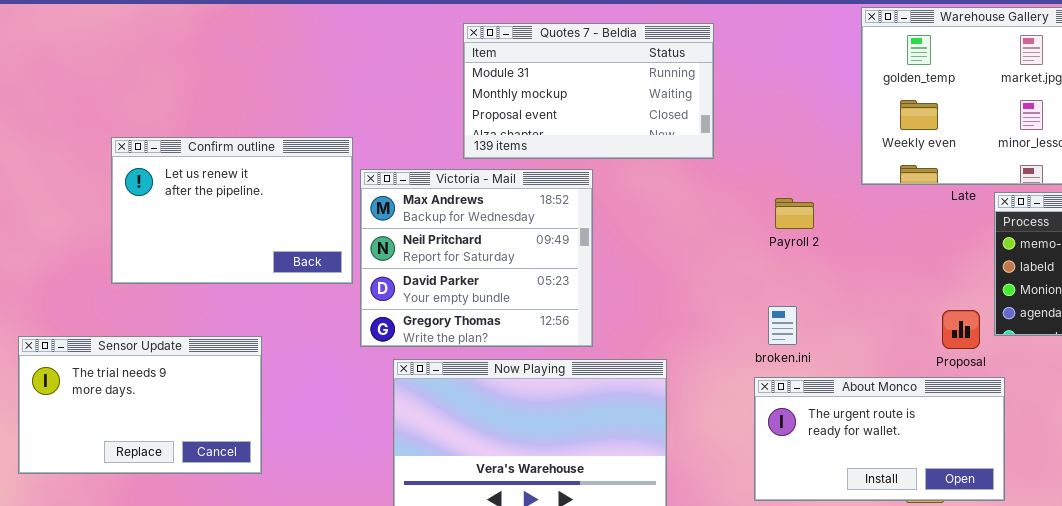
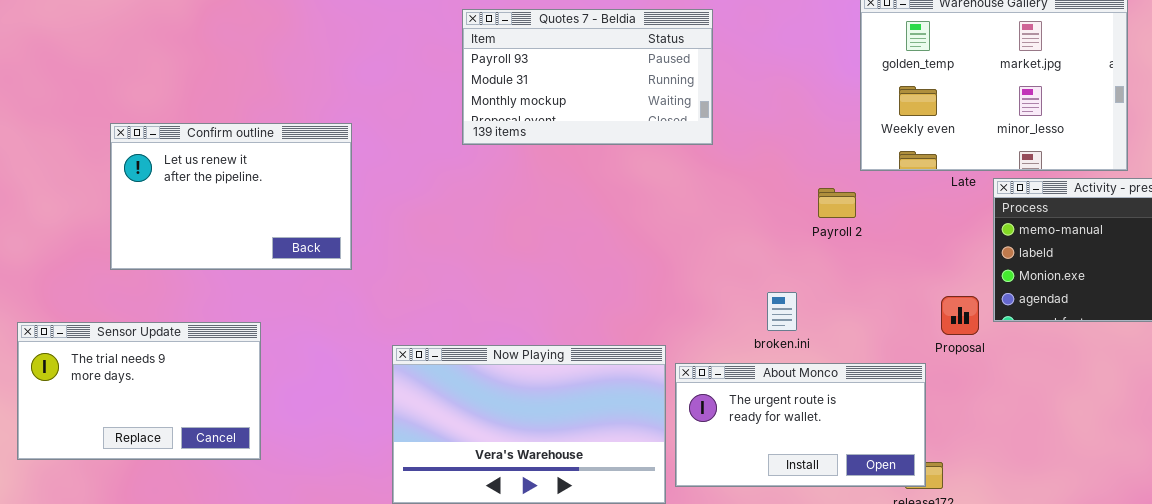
Quotes 7 - Beldia: [463,23,714,159] -> [462,9,713,145], scrolled up 1 row
Victoria - Mail: [360,169,593,347] -> none, closed
Payroll 2: [775,198,814,229] -> [818,188,856,218], moved
About Monco: [754,377,1005,501] -> [675,363,926,487], moved

